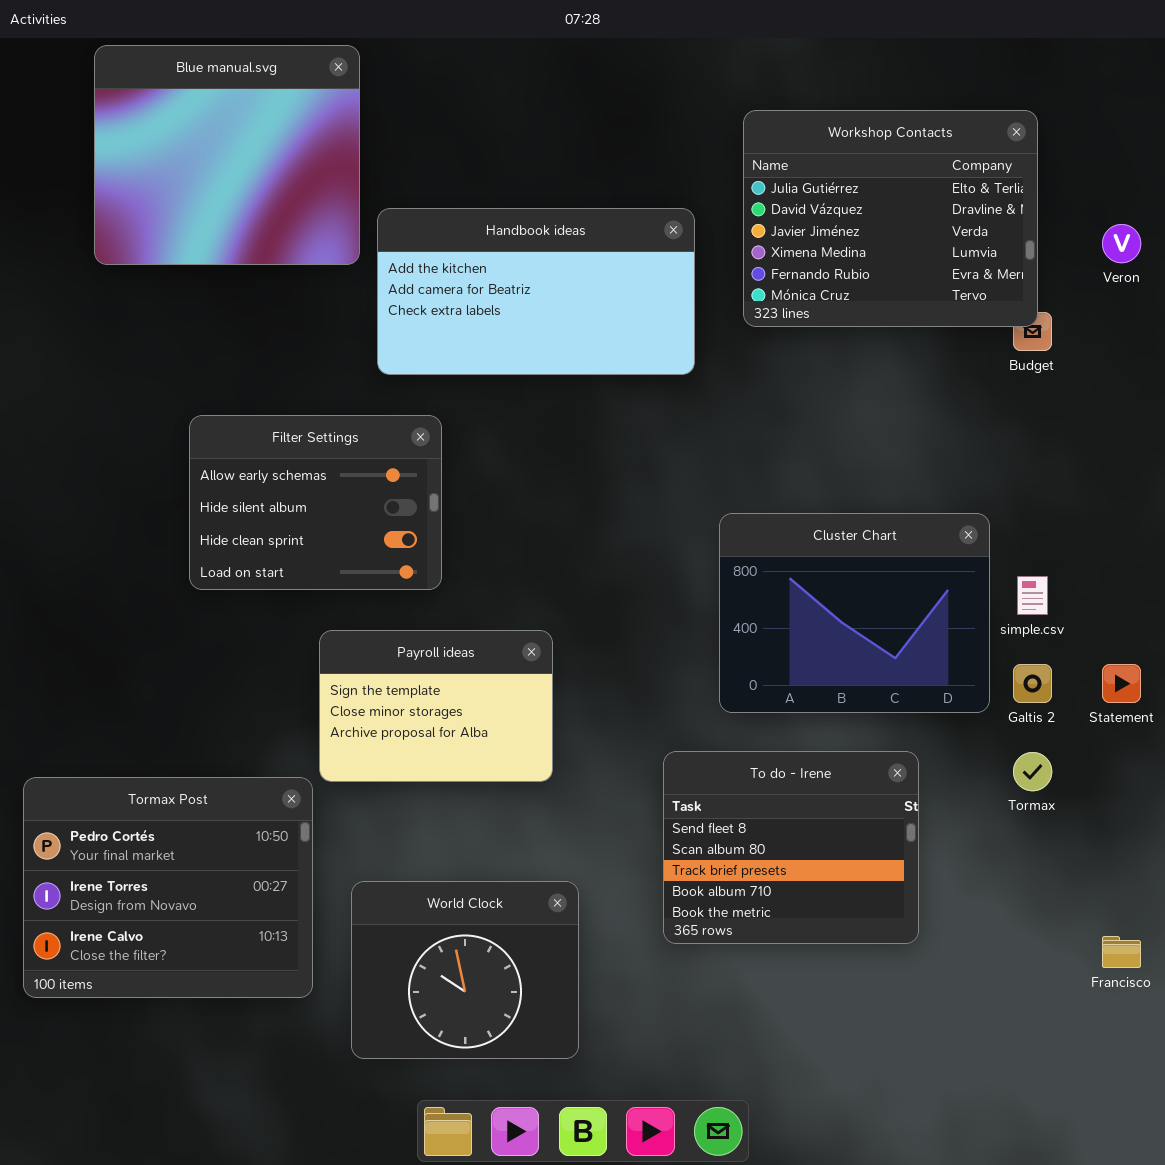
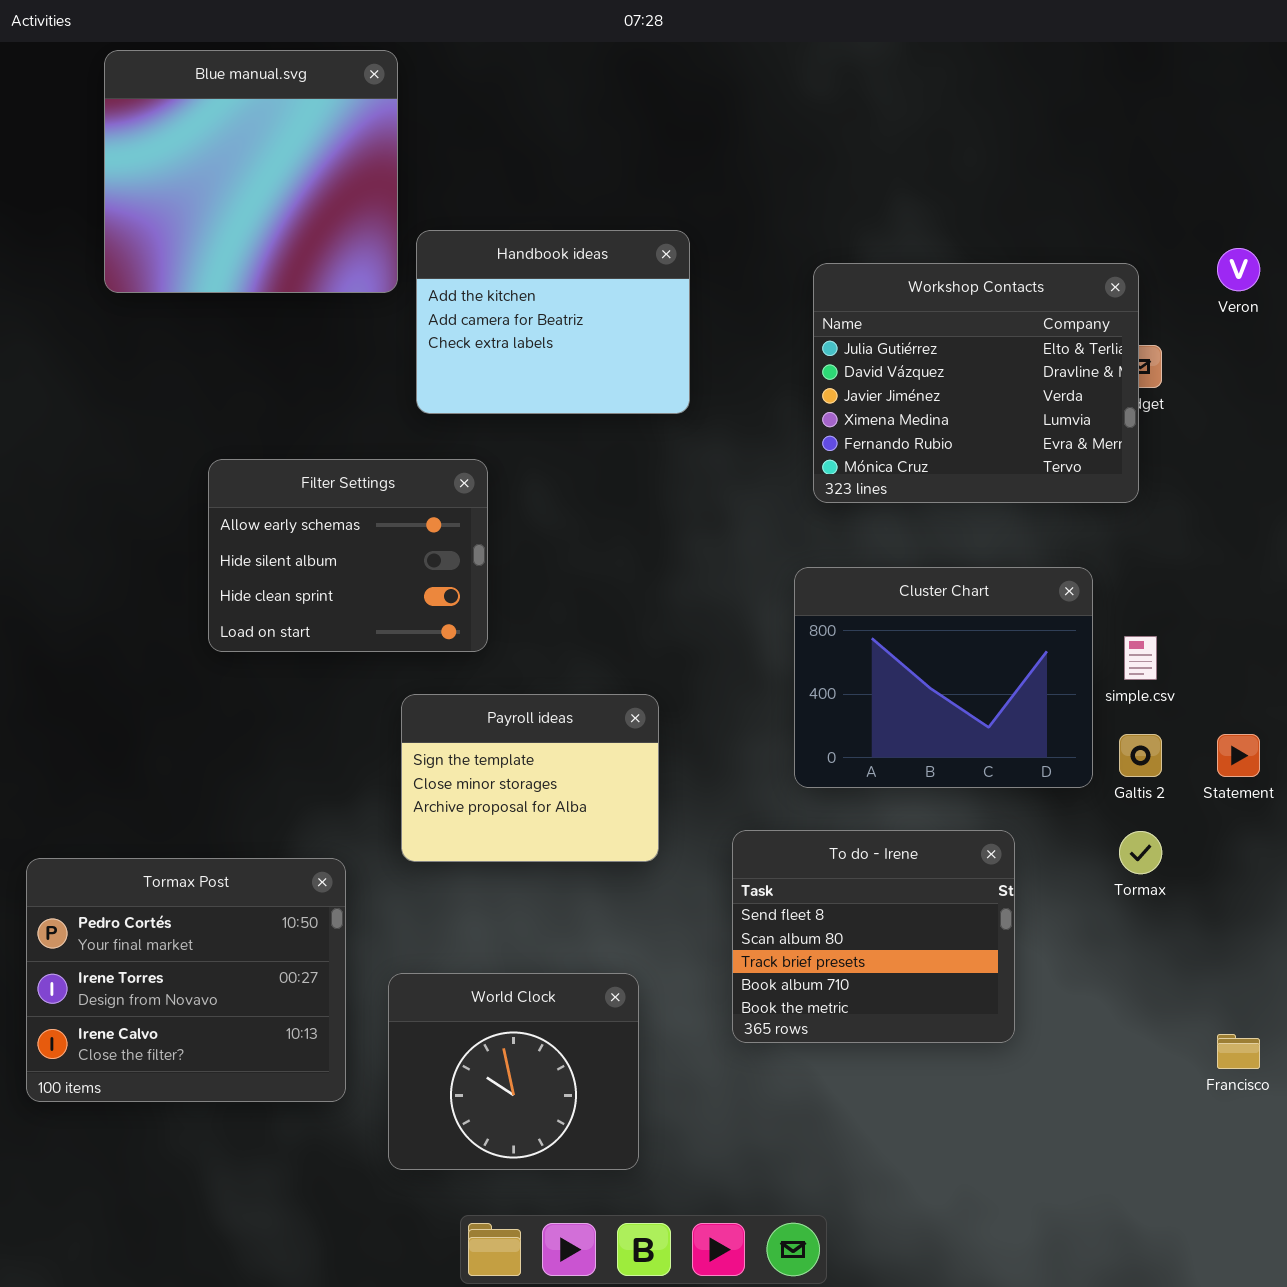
Workshop Contacts: [743,110,1038,327] -> [813,263,1139,503], moved
Handbook ideas: [377,208,695,375] -> [416,230,690,414], resized
Payroll ideas: [319,630,553,782] -> [401,694,659,862], moved

